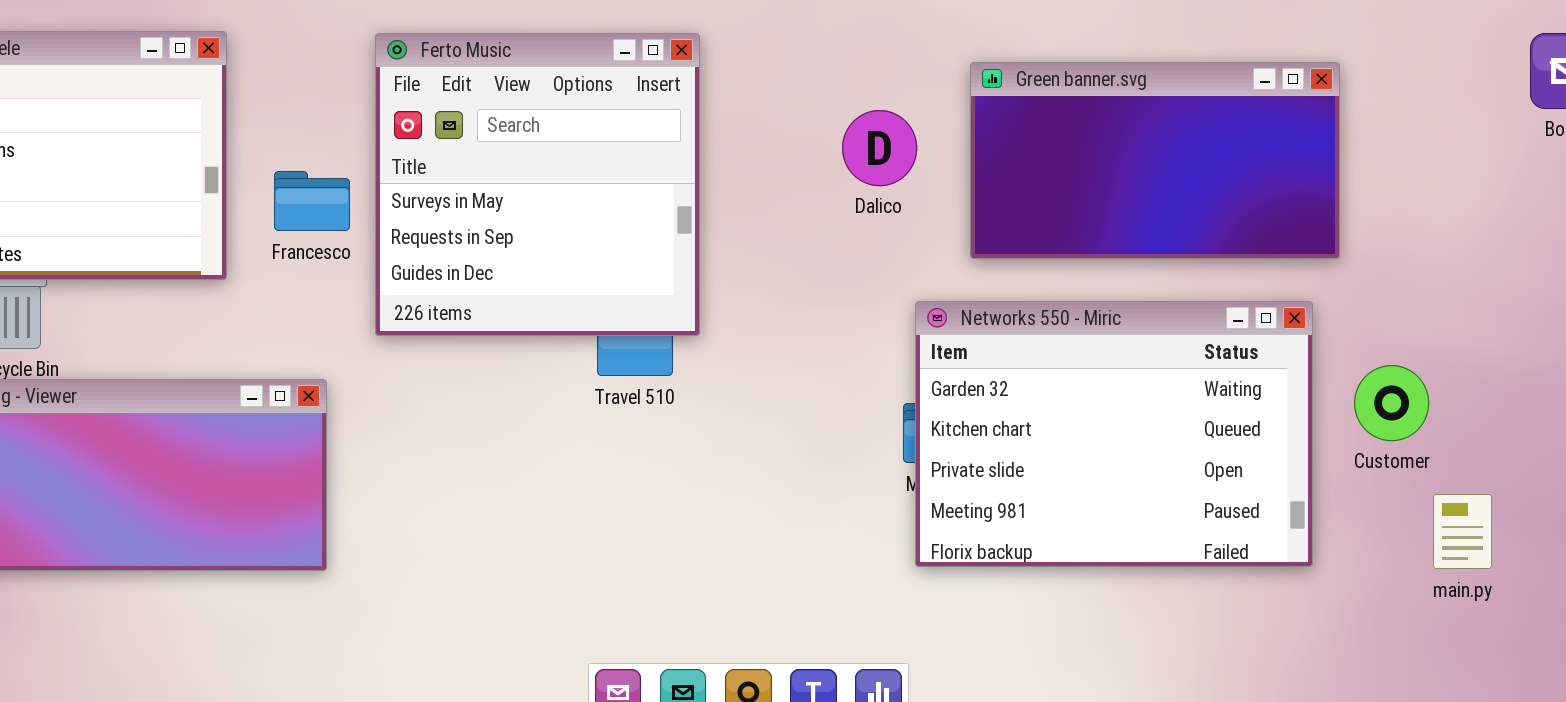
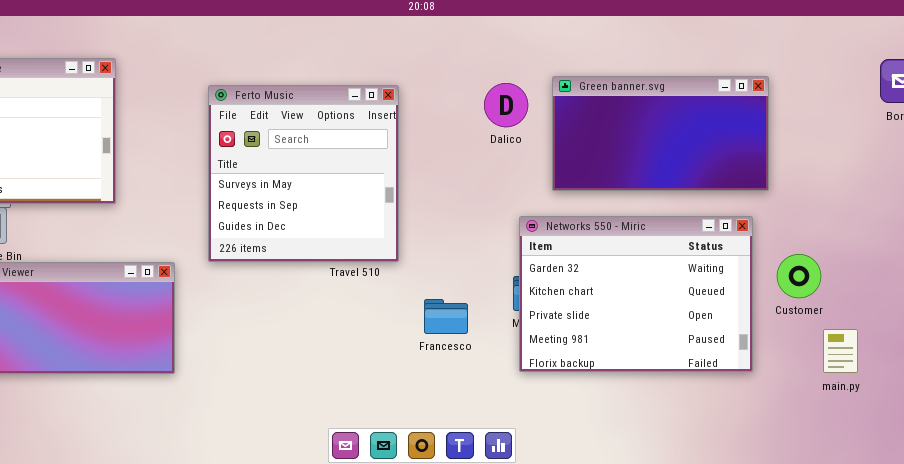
Ferto Music: [375,33,700,336] -> [208,85,399,262], moved
Dalico: [842,110,917,186] -> [484,83,528,127], moved
Francesco: [274,171,350,231] -> [424,299,468,334], moved

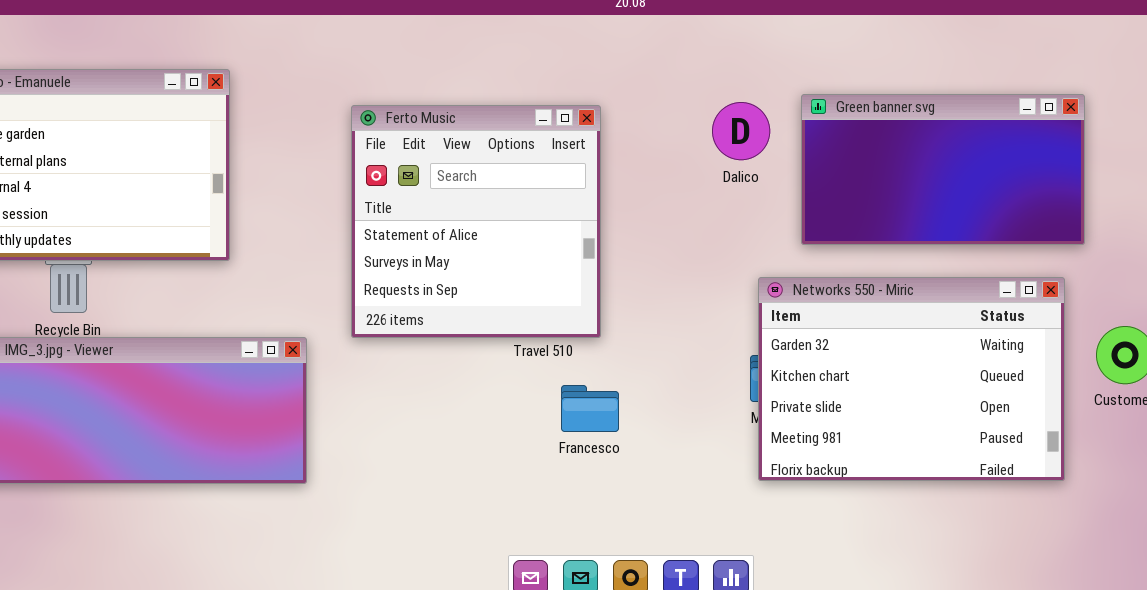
Ferto Music: [208,85,399,262] -> [351,105,601,338], scrolled up 1 row
Francesco: [424,299,468,334] -> [561,385,619,432], moved

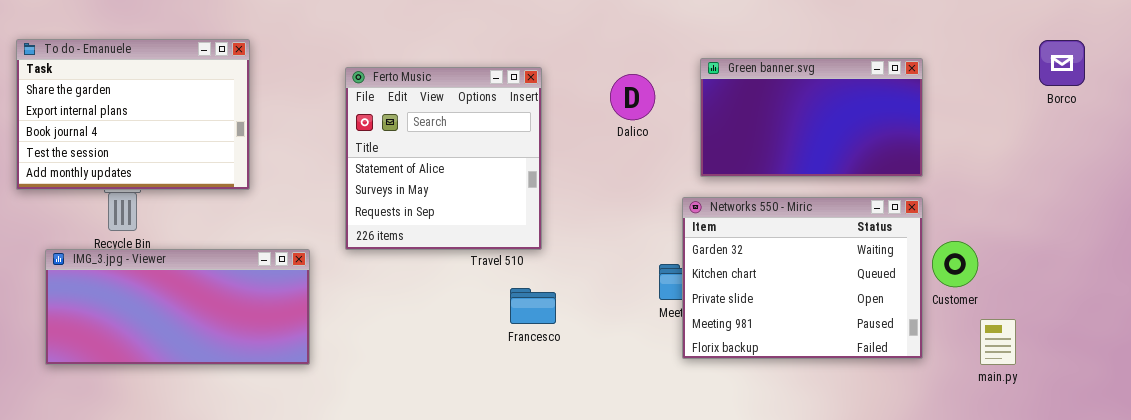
Dalico: [712,102,770,160] -> [610,74,655,120], moved
Networks 550 - Miric: [758,277,1065,481] -> [682,197,923,359], moved

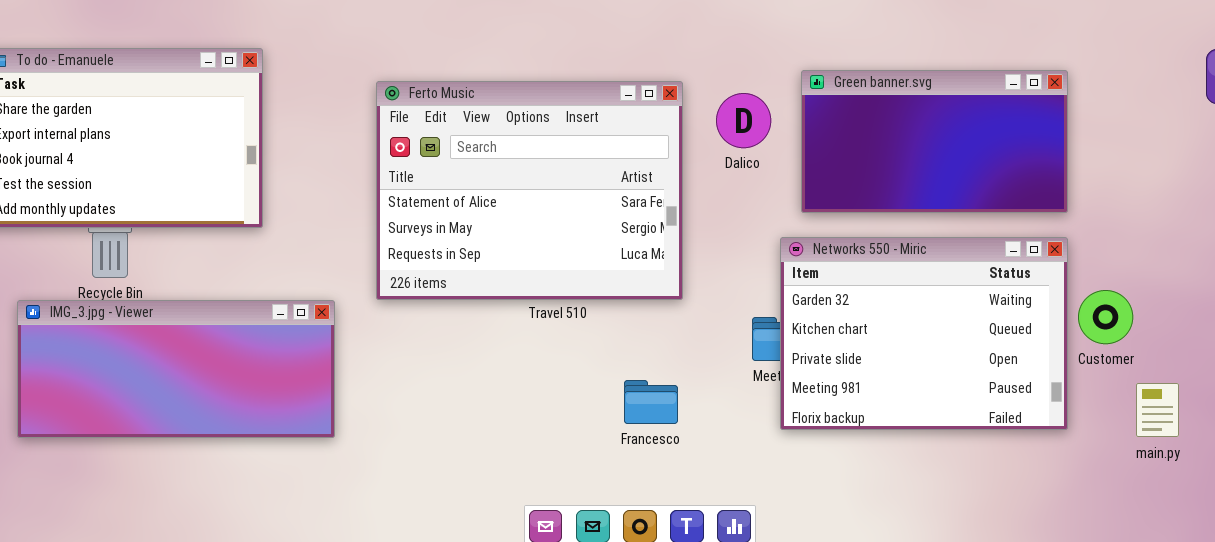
Ferto Music: [345,67,542,250] -> [376,81,683,300], resized
Dalico: [610,74,655,120] -> [716,93,771,148], moved
Francesco: [510,288,556,324] -> [624,380,678,424], moved

